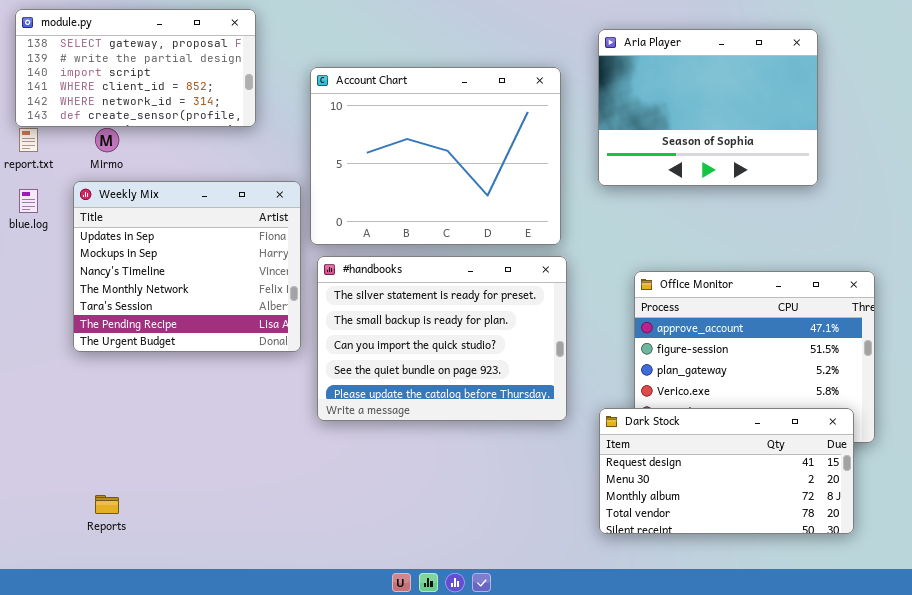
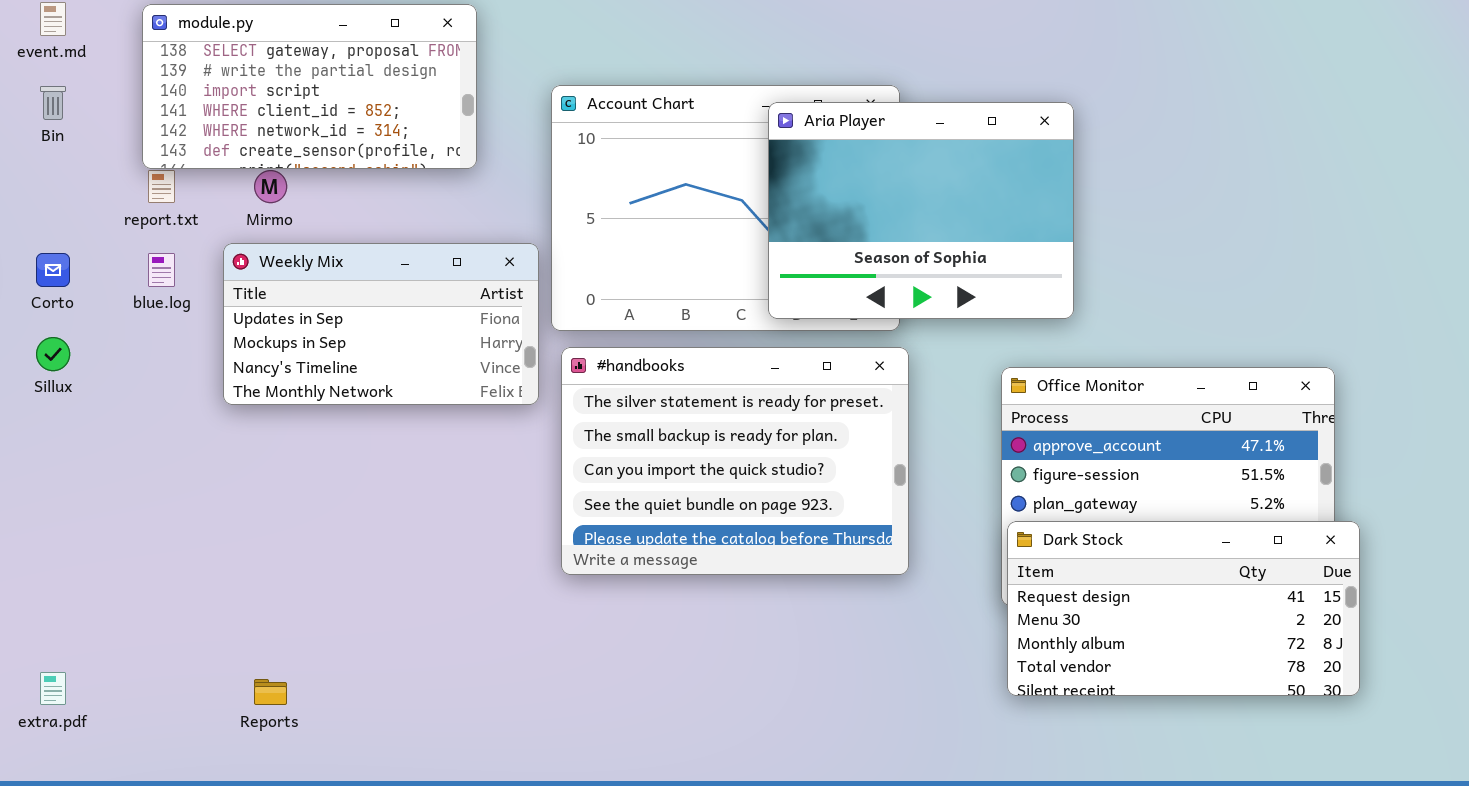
Aria Player: [598,29,818,186] -> [768,102,1074,319], moved
Weekly Mix: [73,181,301,352] -> [223,243,539,405], resized
Dark Stock: [599,408,854,534] -> [1007,521,1360,696], moved

